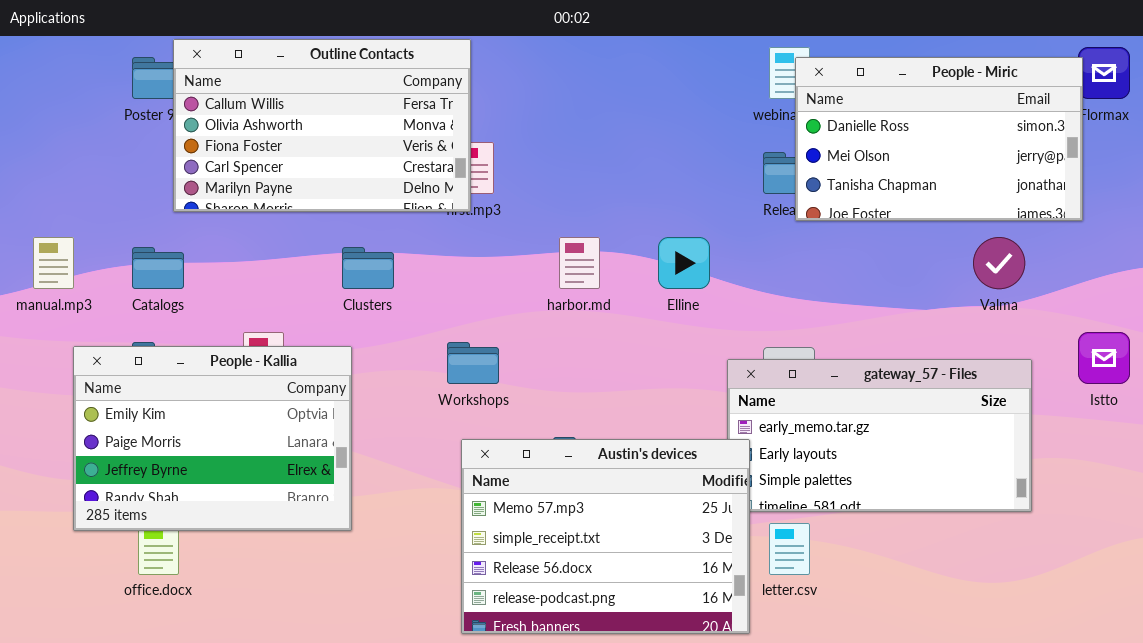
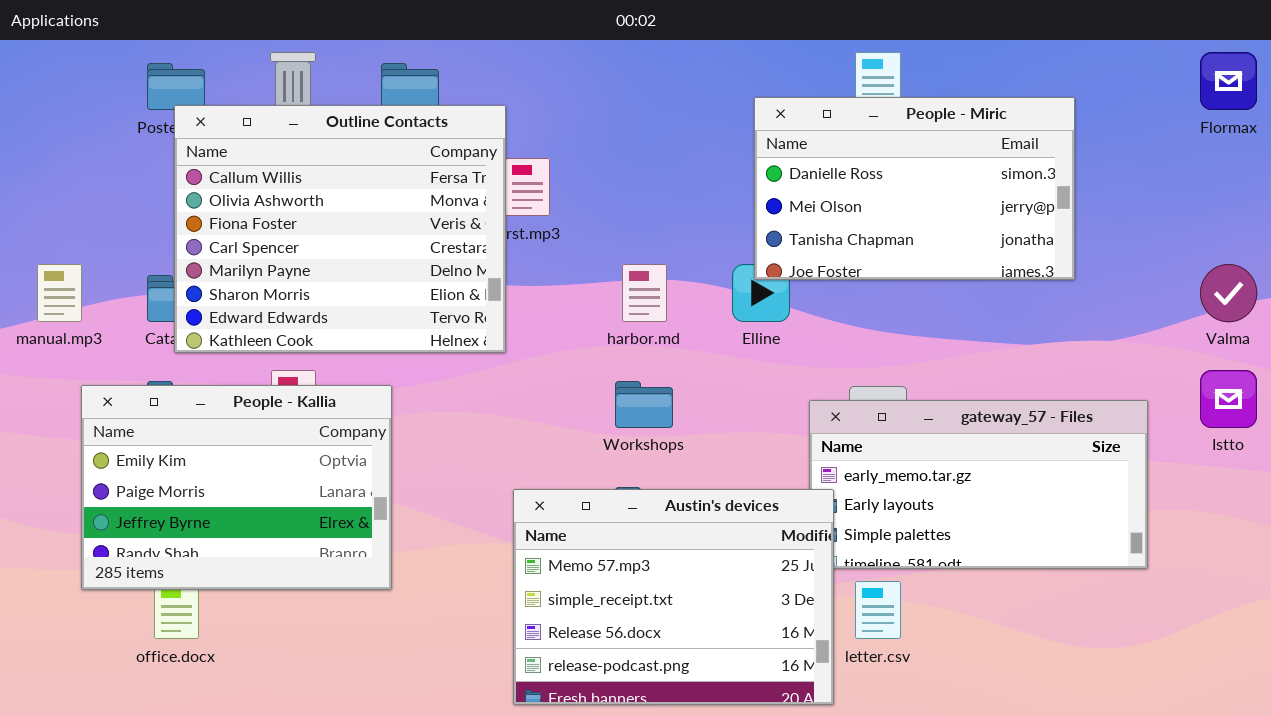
Outline Contacts: [173,39,471,212] -> [174,105,506,353], moved, resized
People - Miric: [795,57,1083,221] -> [754,97,1075,280], moved
Valma: [973,237,1025,289] -> [1200,264,1257,322], moved
Workshops: [447,342,499,384] -> [615,381,673,428], moved

